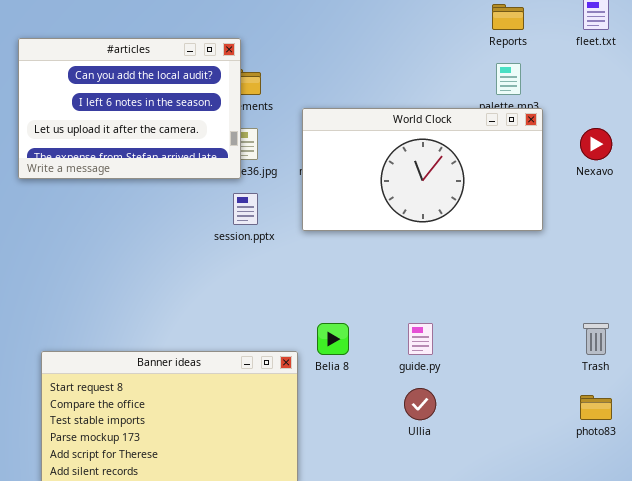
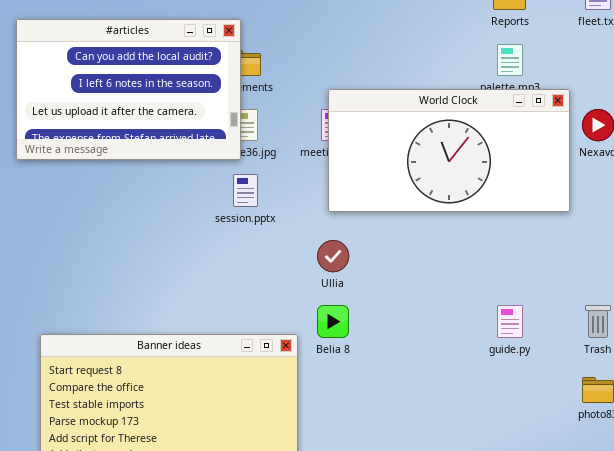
World Clock: [302,108,543,231] -> [328,89,570,212], moved
guide.py: [408,323,433,355] -> [497,305,523,338], moved
Ullia: [404,388,436,420] -> [317,240,349,272], moved

